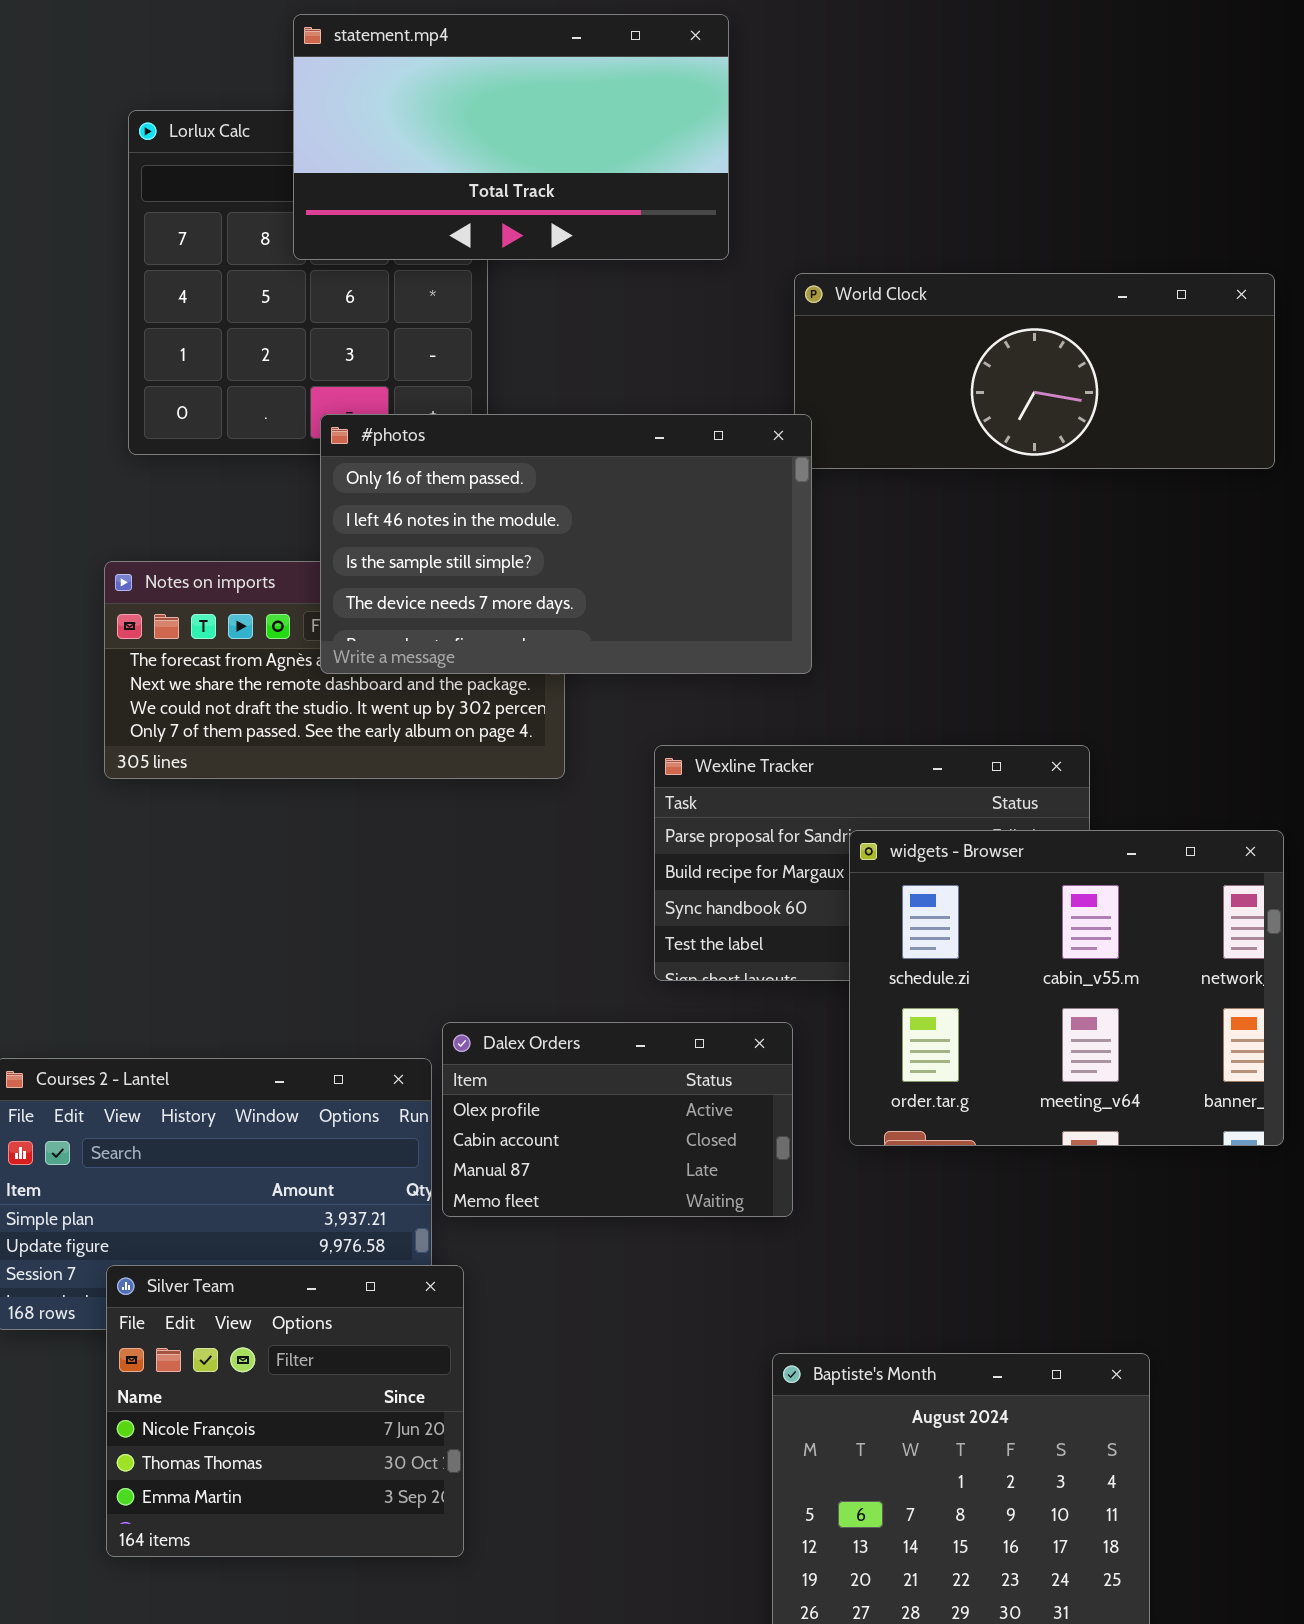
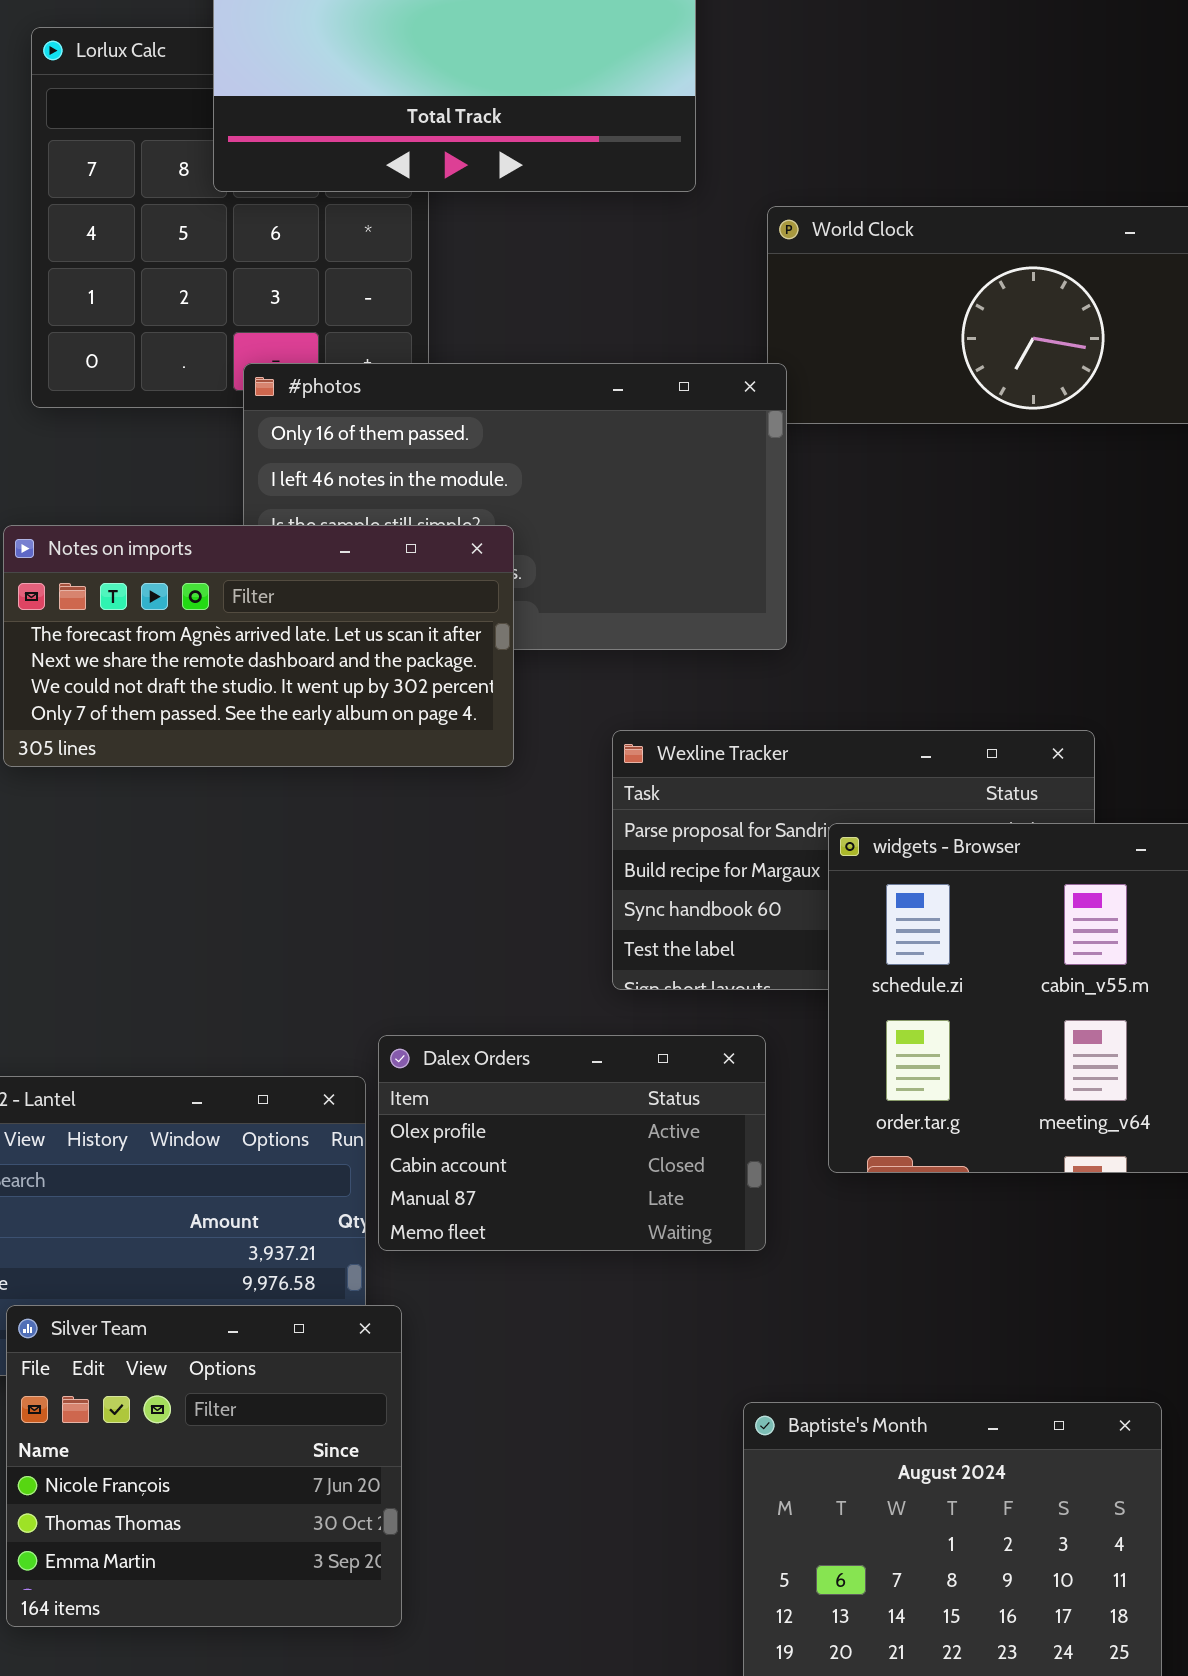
Notes on imports: [104,561,565,779] -> [3,525,514,767], raised

